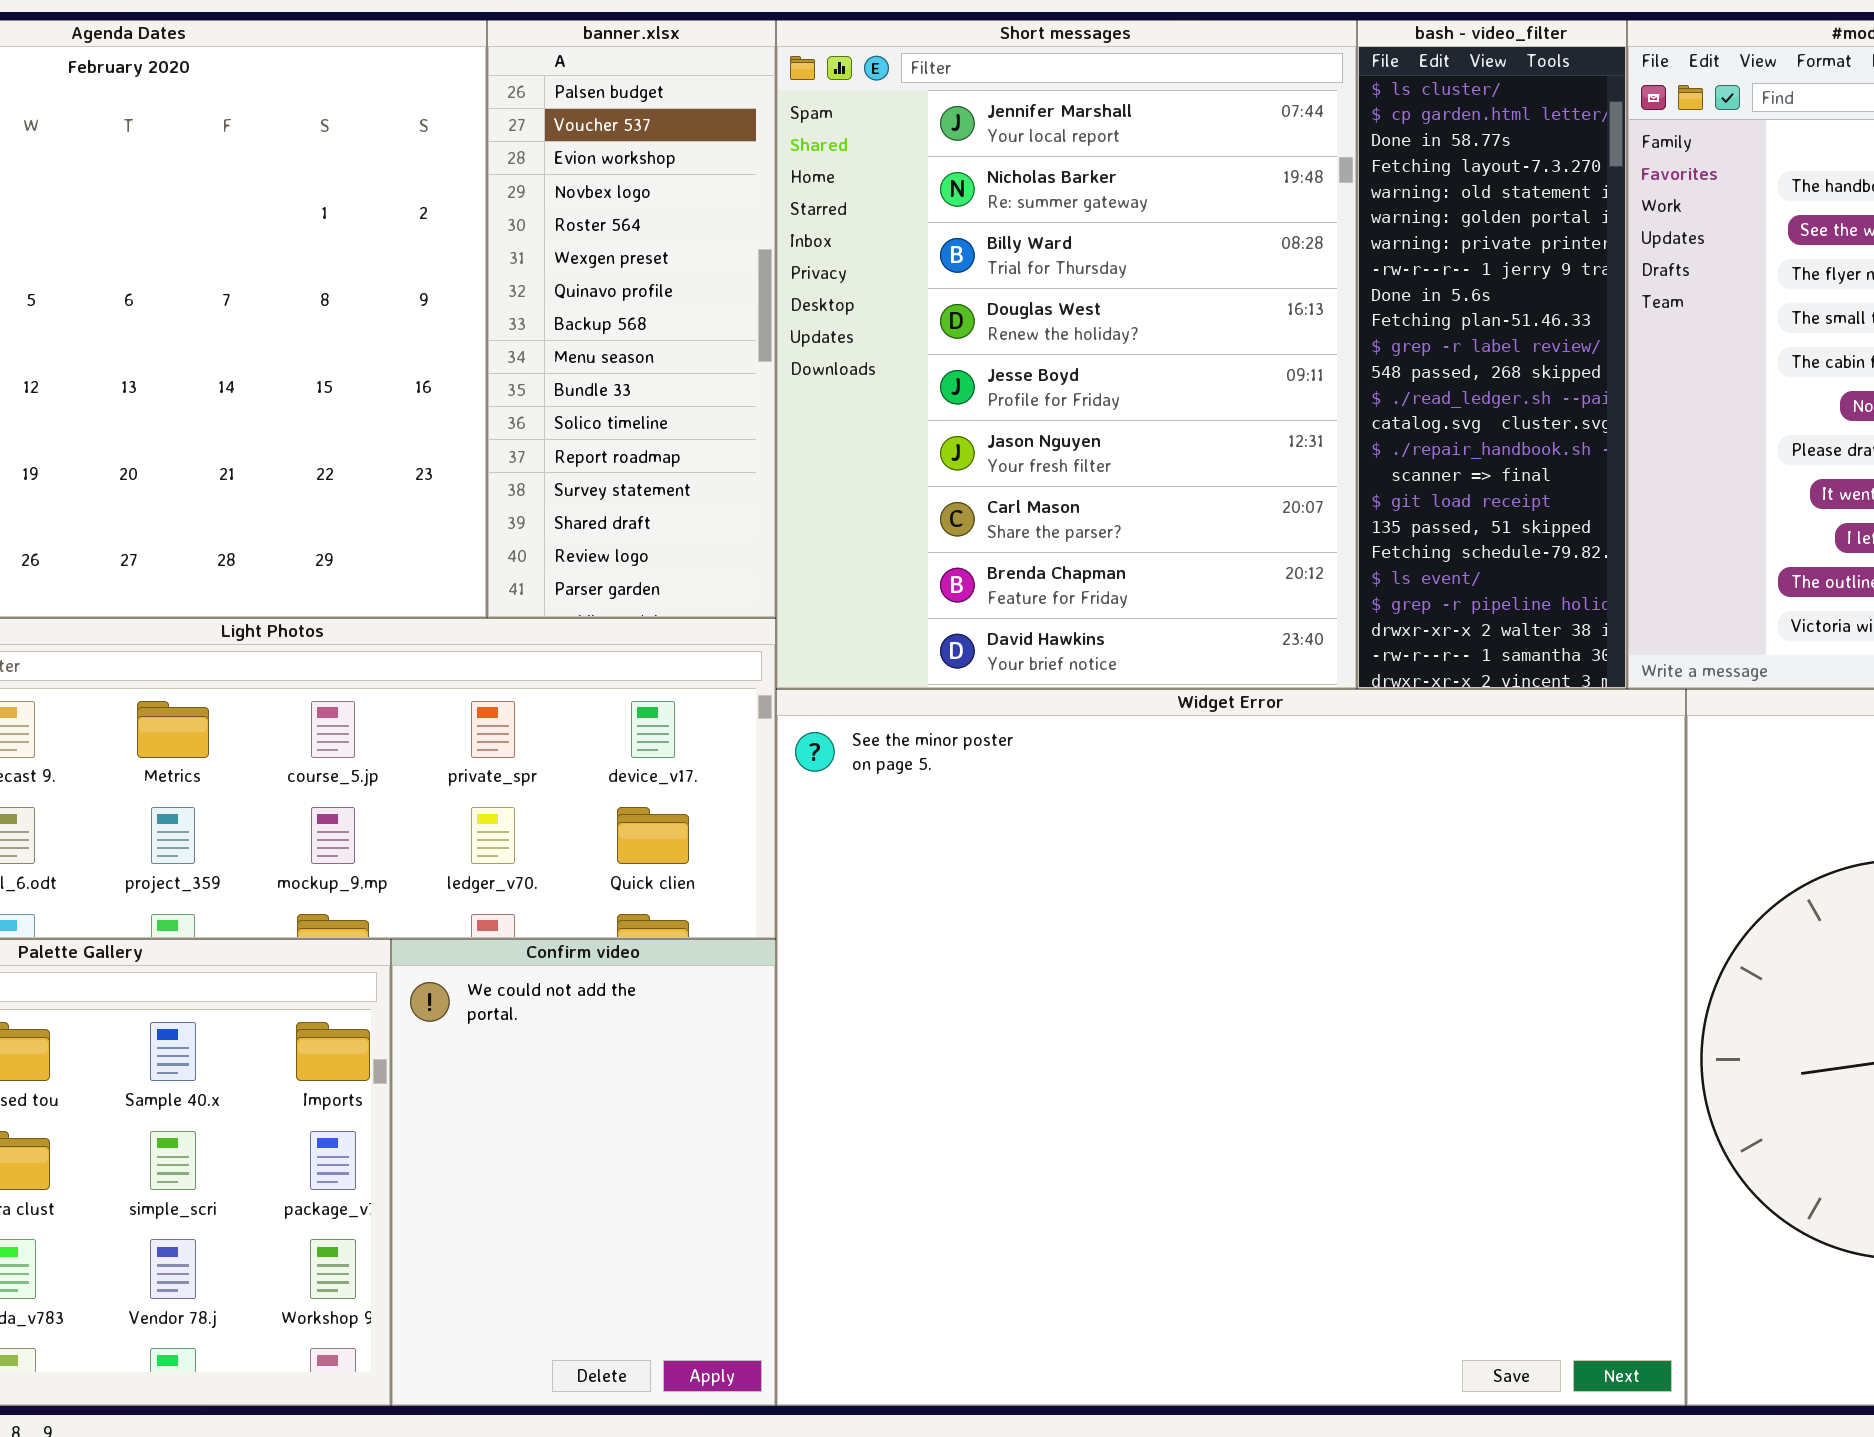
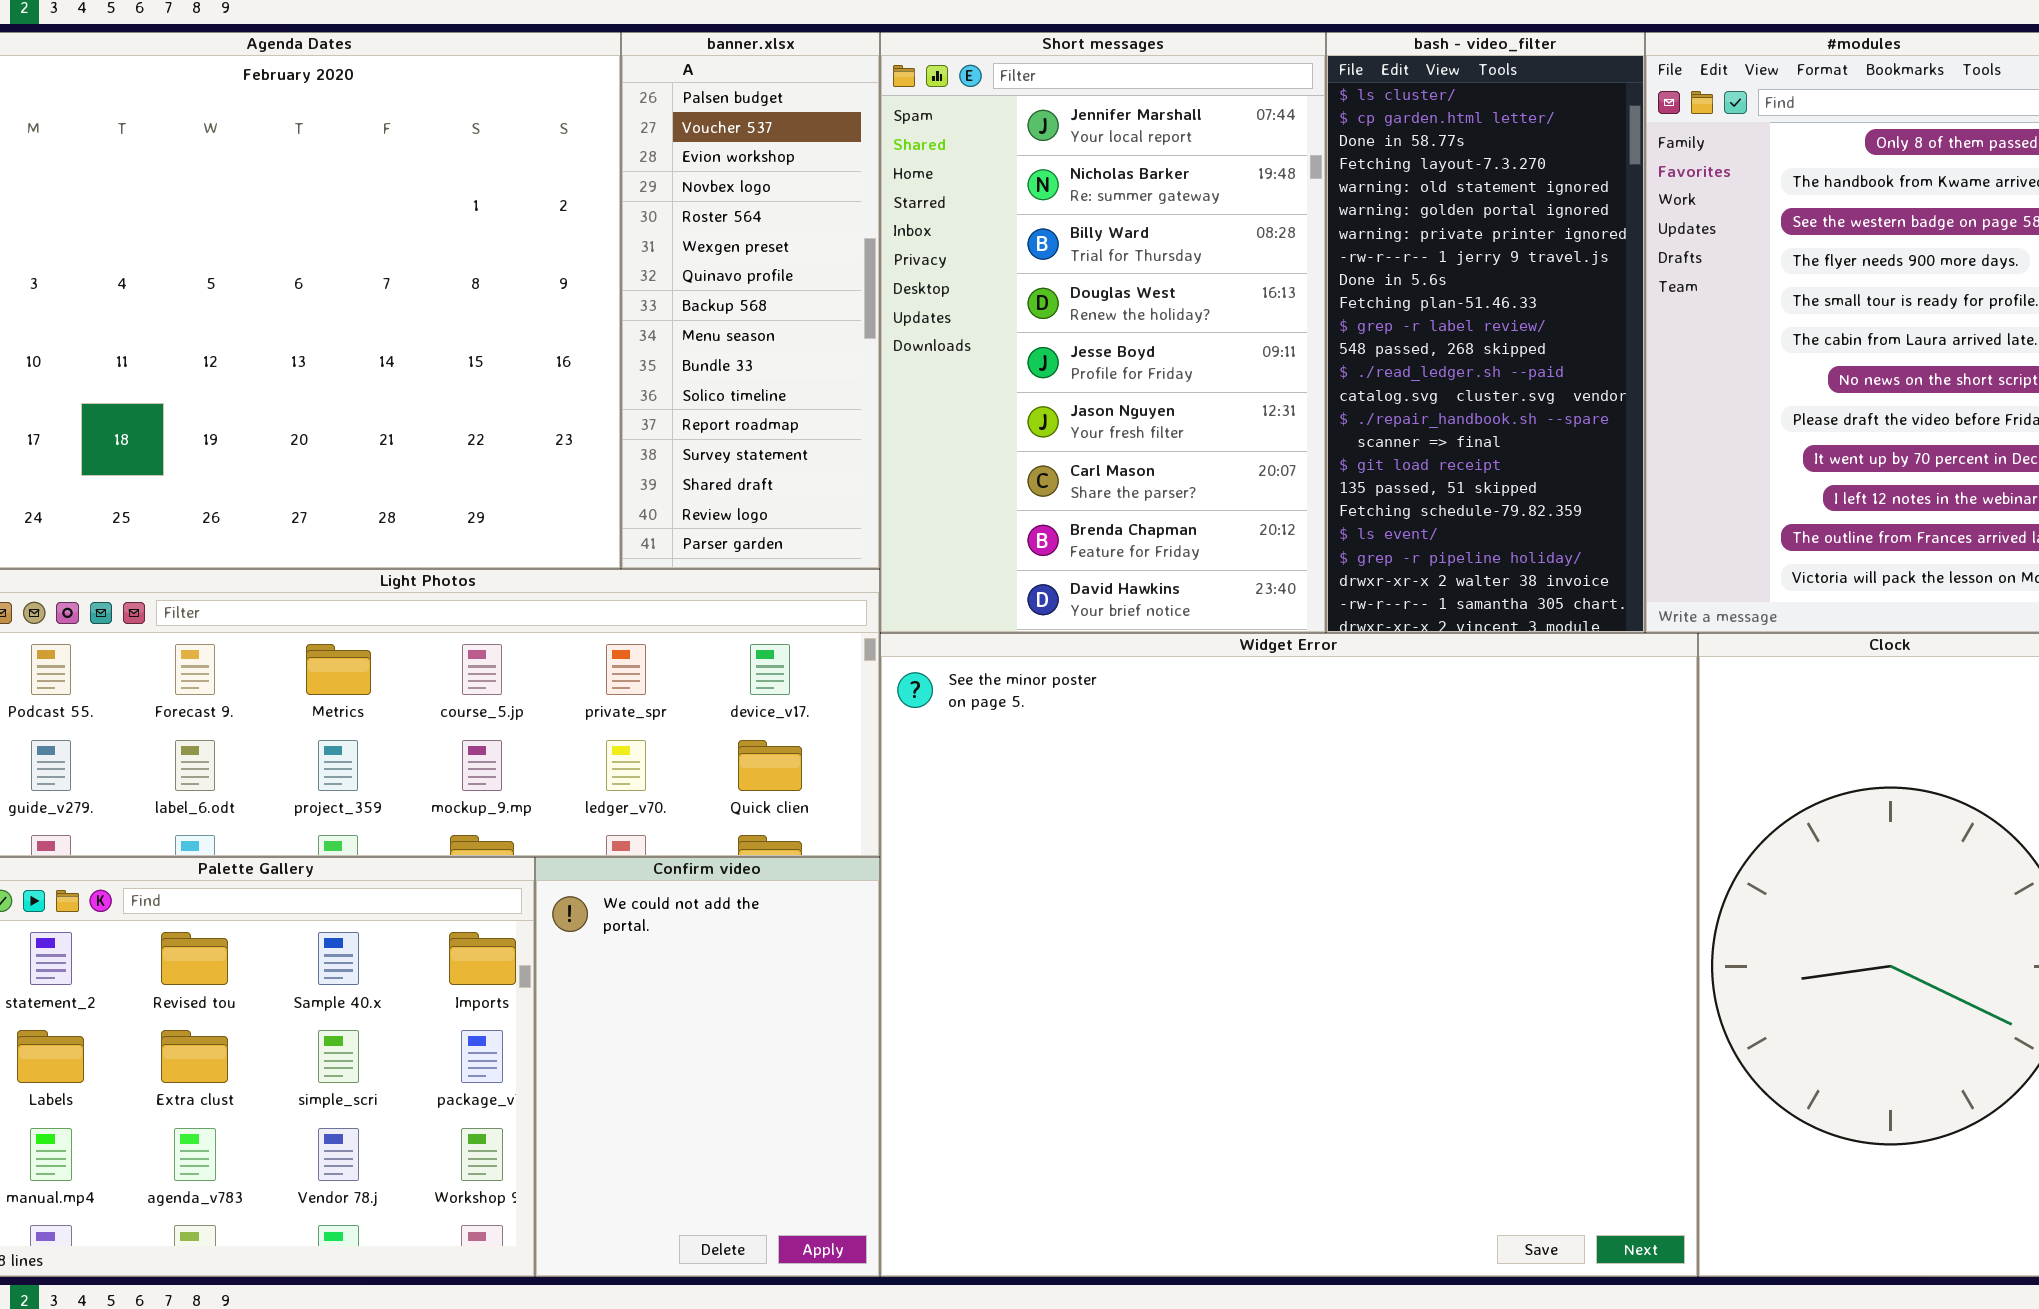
Short messages: [776,20,1357,689] -> [880,32,1326,633], resized
bash - video_filter: [1357,20,1627,689] -> [1326,32,1645,633], resized

